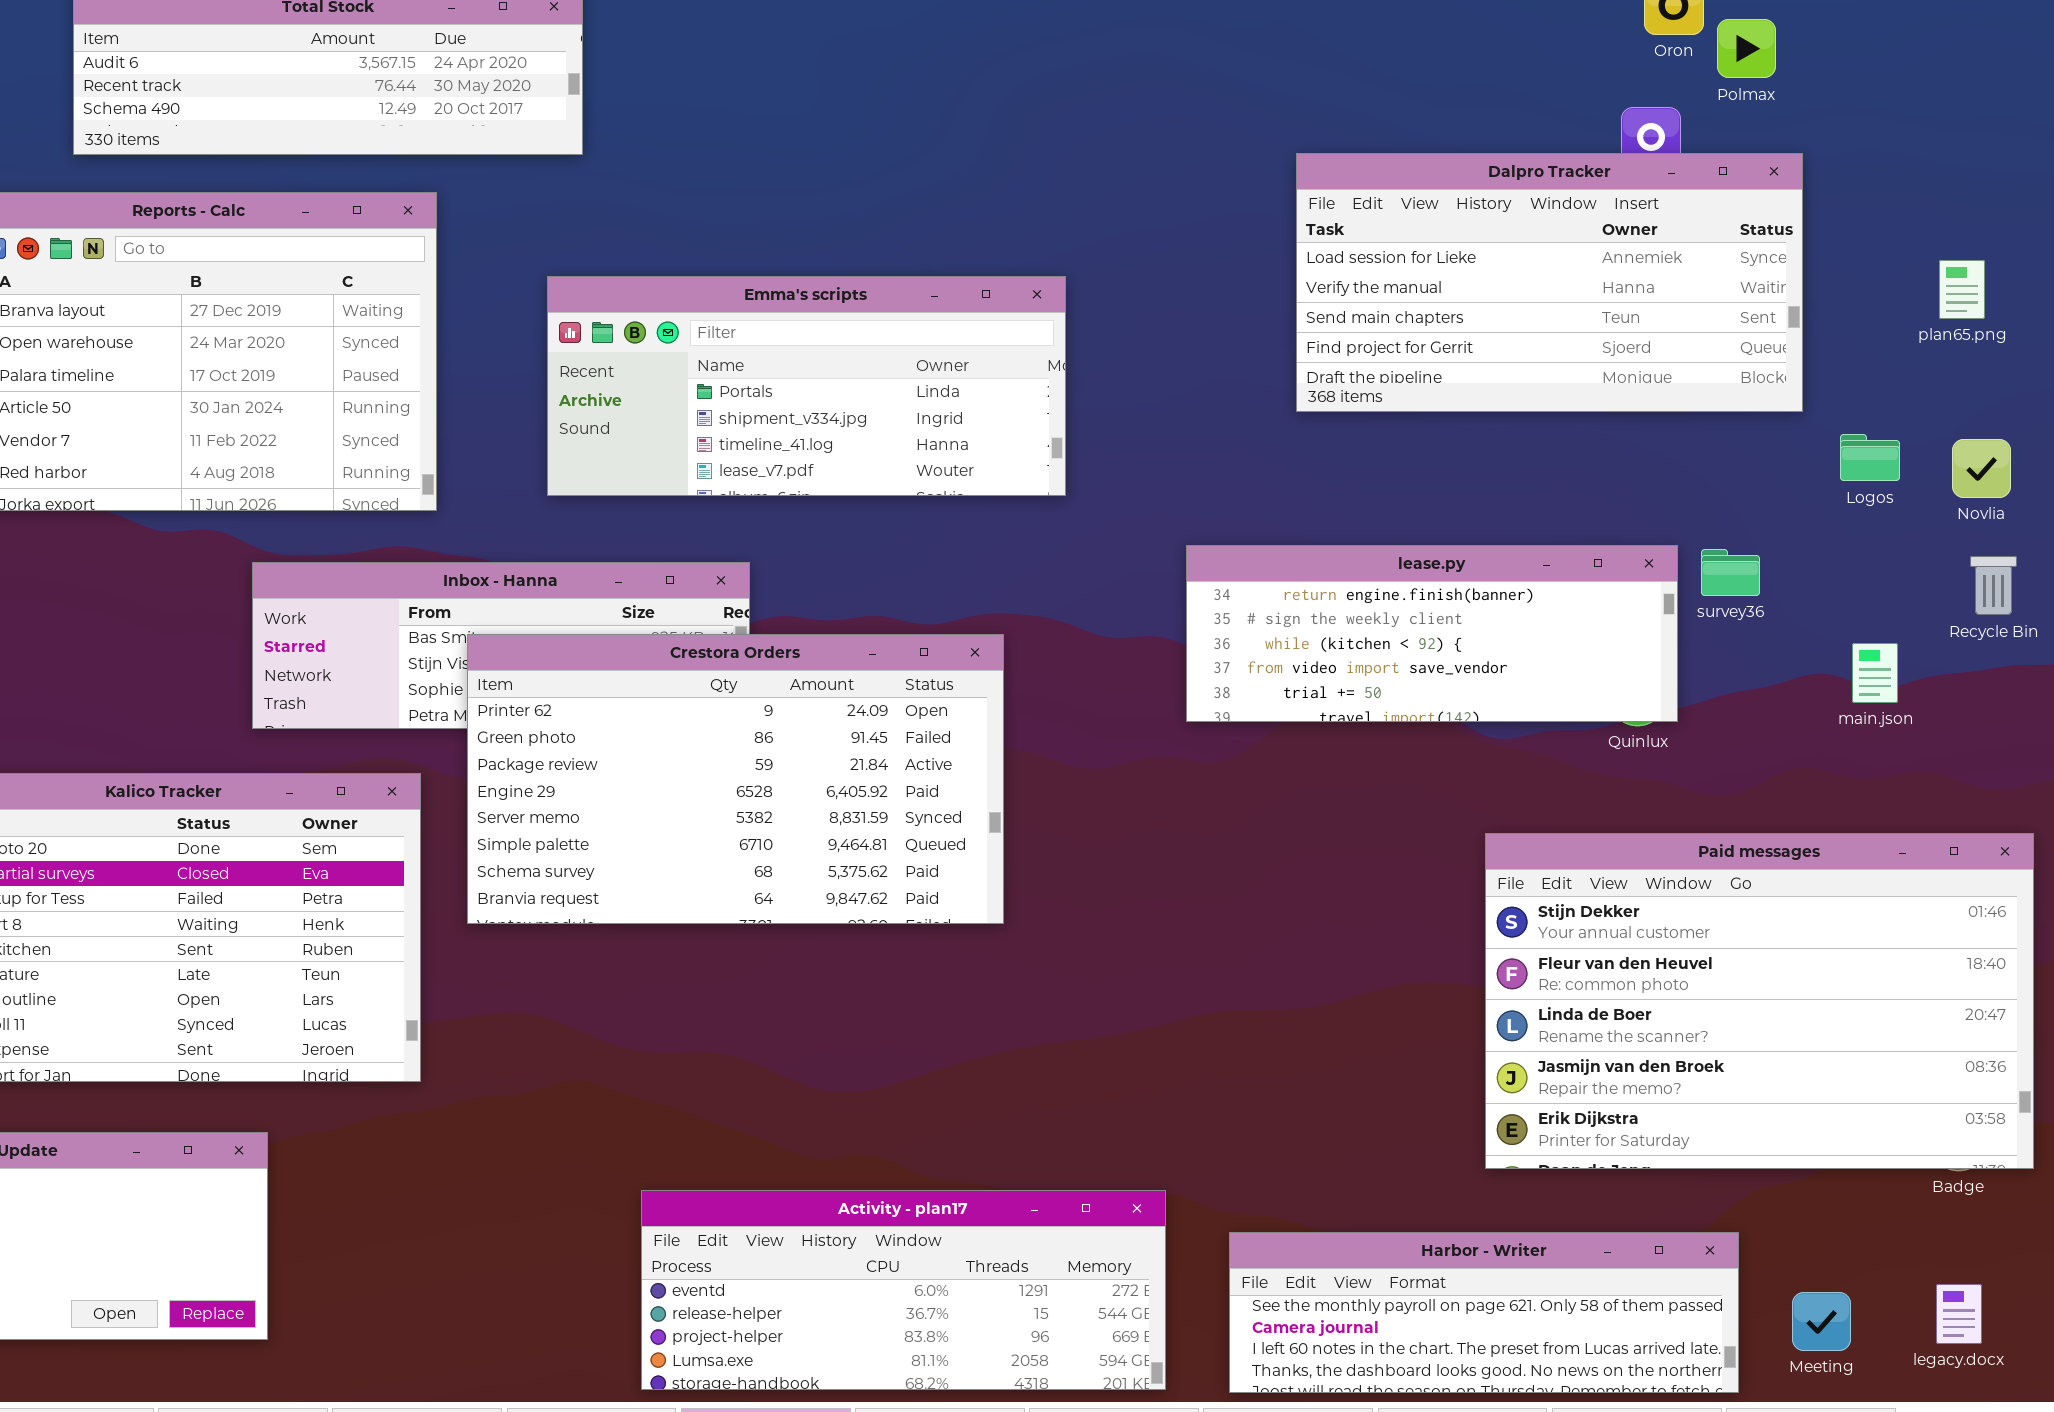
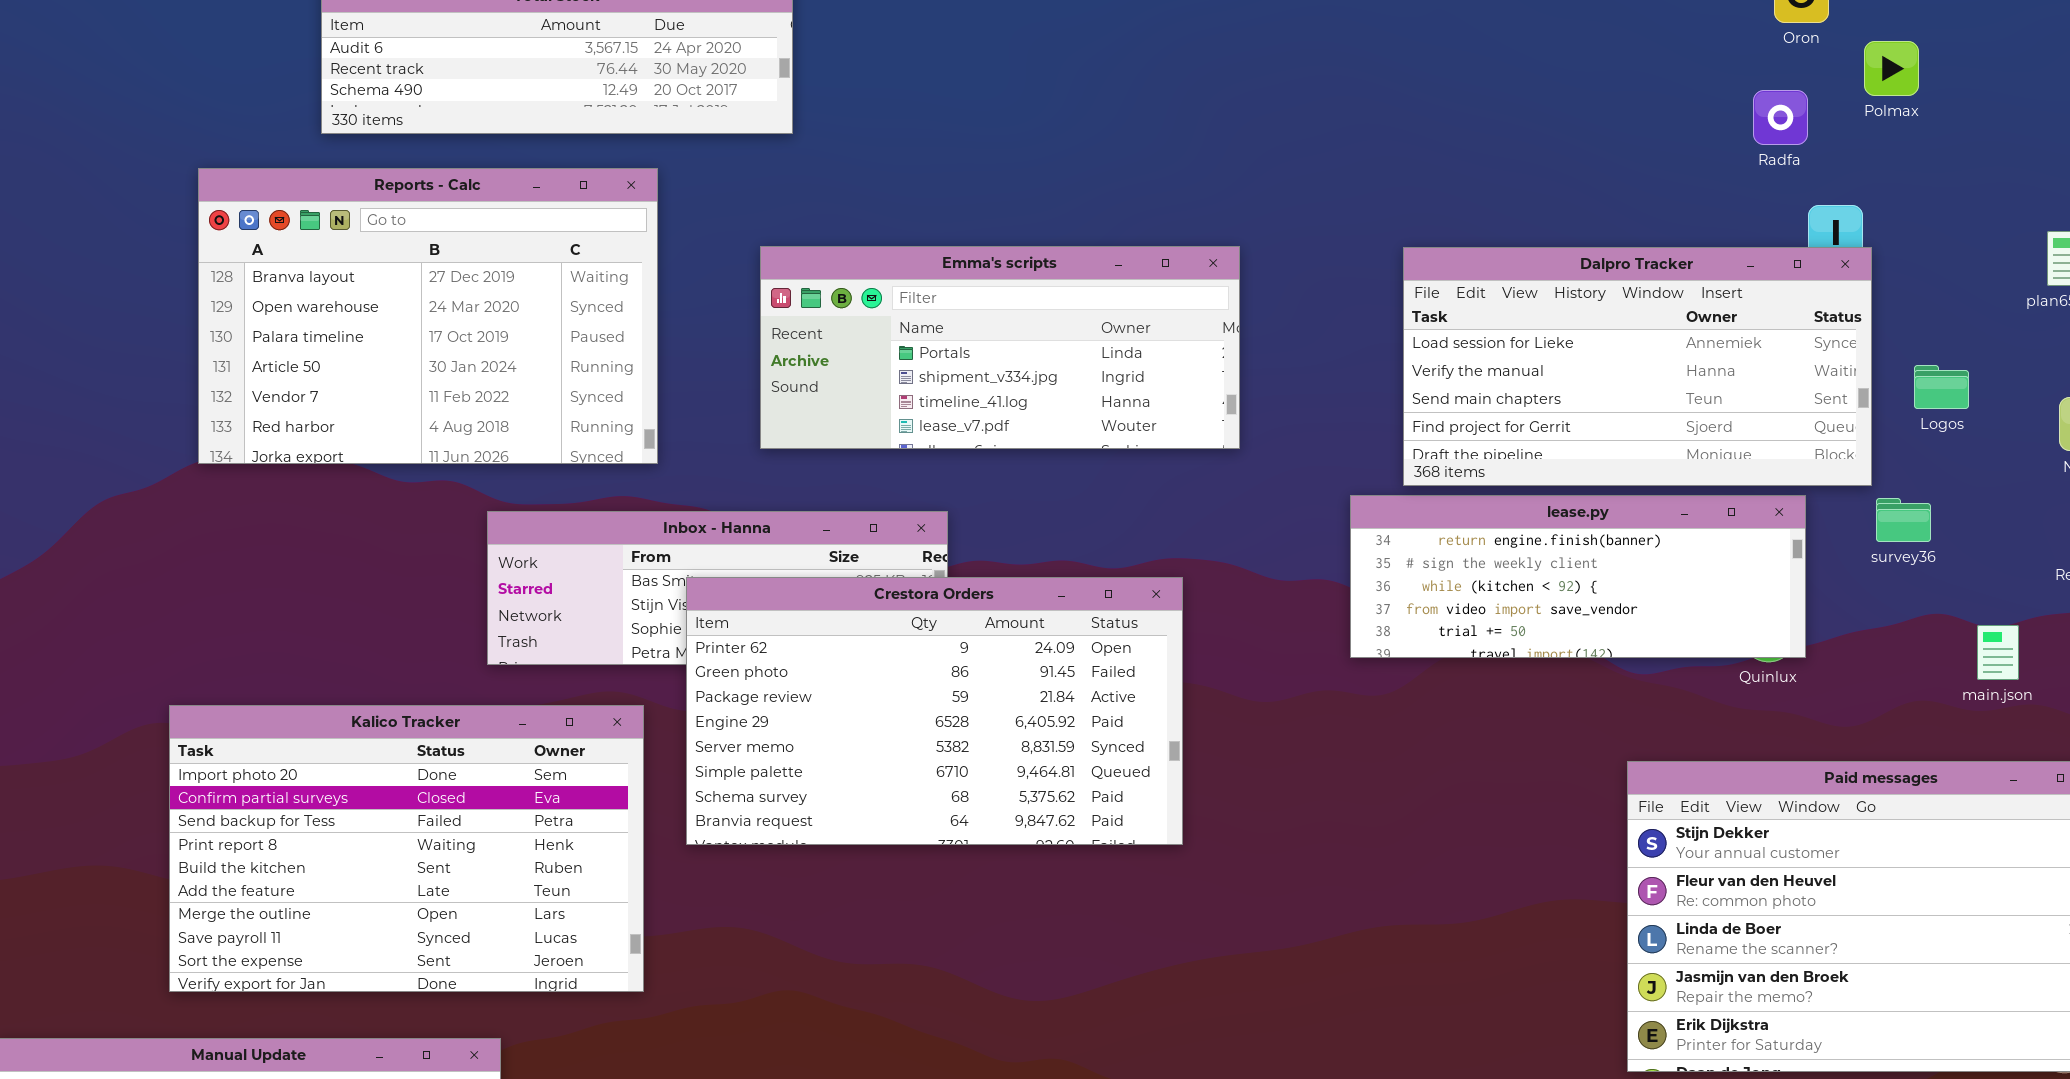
Polmax: [1717,19,1776,78] -> [1864,41,1919,96], moved
Dalpro Tracker: [1296,153,1803,412] -> [1403,247,1872,486], moved
Logos: [1840,434,1900,481] -> [1914,365,1969,409], moved
survey36: [1701,549,1760,596] -> [1876,498,1931,542], moved
main.json: [1852,643,1898,703] -> [1977,625,2019,680], moved

